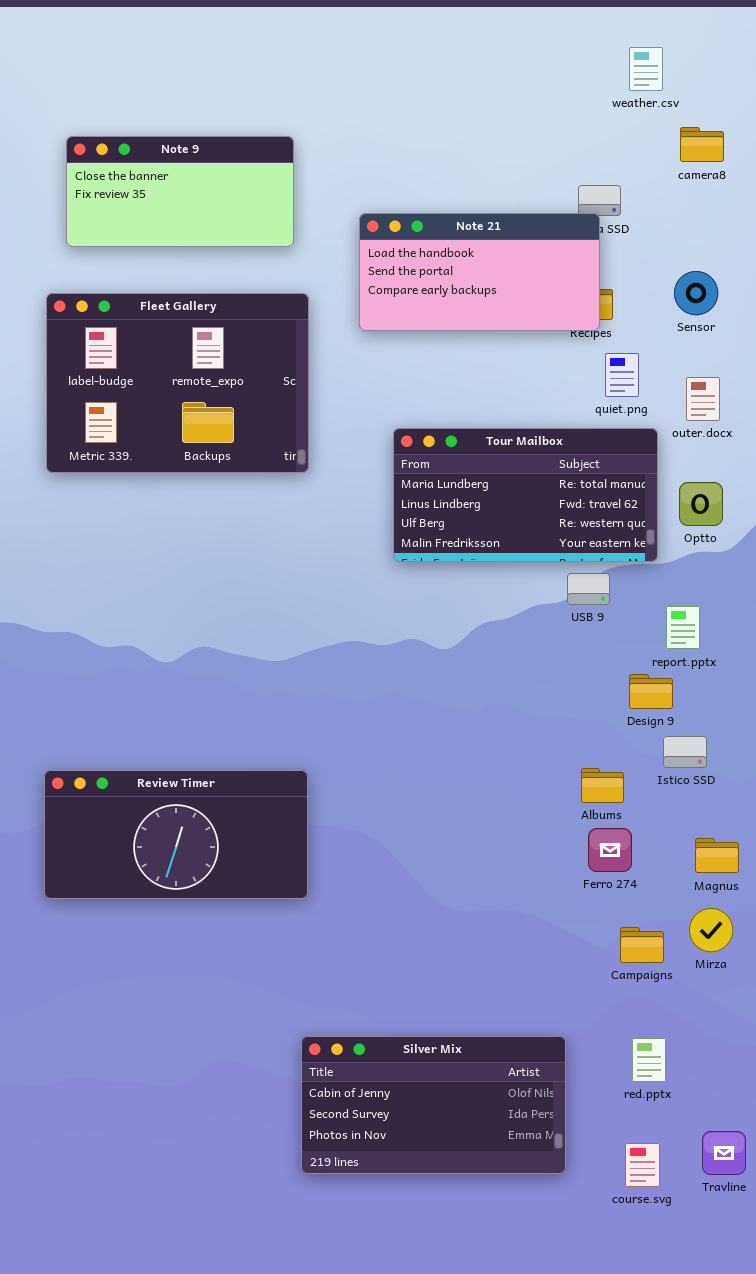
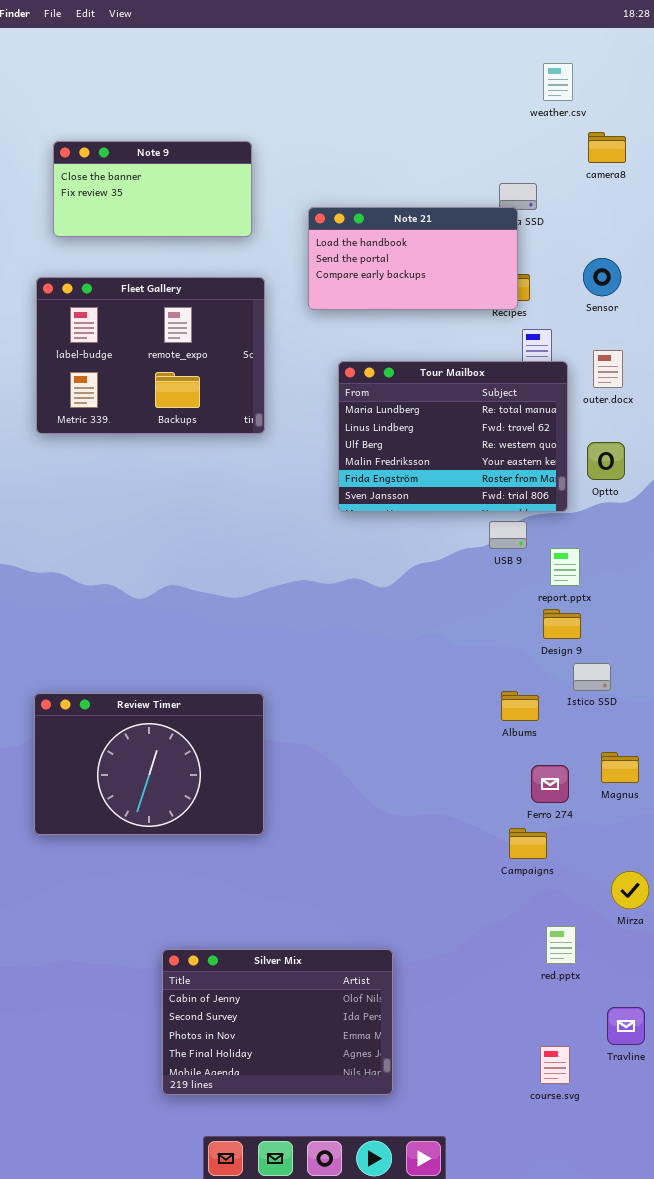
Tour Mailbox: [393,428,658,562] -> [338,361,568,512], resized
report.pptx: [666,606,700,649] -> [550,548,580,586], moved
Review Timer: [44,770,308,899] -> [34,693,264,835], resized
Ferro 274: [588,828,632,872] -> [531,765,569,803], moved
Mirza: [689,908,733,952] -> [611,871,649,909], moved
Campaigns: [620,927,664,963] -> [509,828,547,859], moved
Silver Mix: [301,1036,566,1174] -> [162,949,393,1095], moved, resized
course.svg: [625,1143,660,1187] -> [540,1046,570,1084], moved

